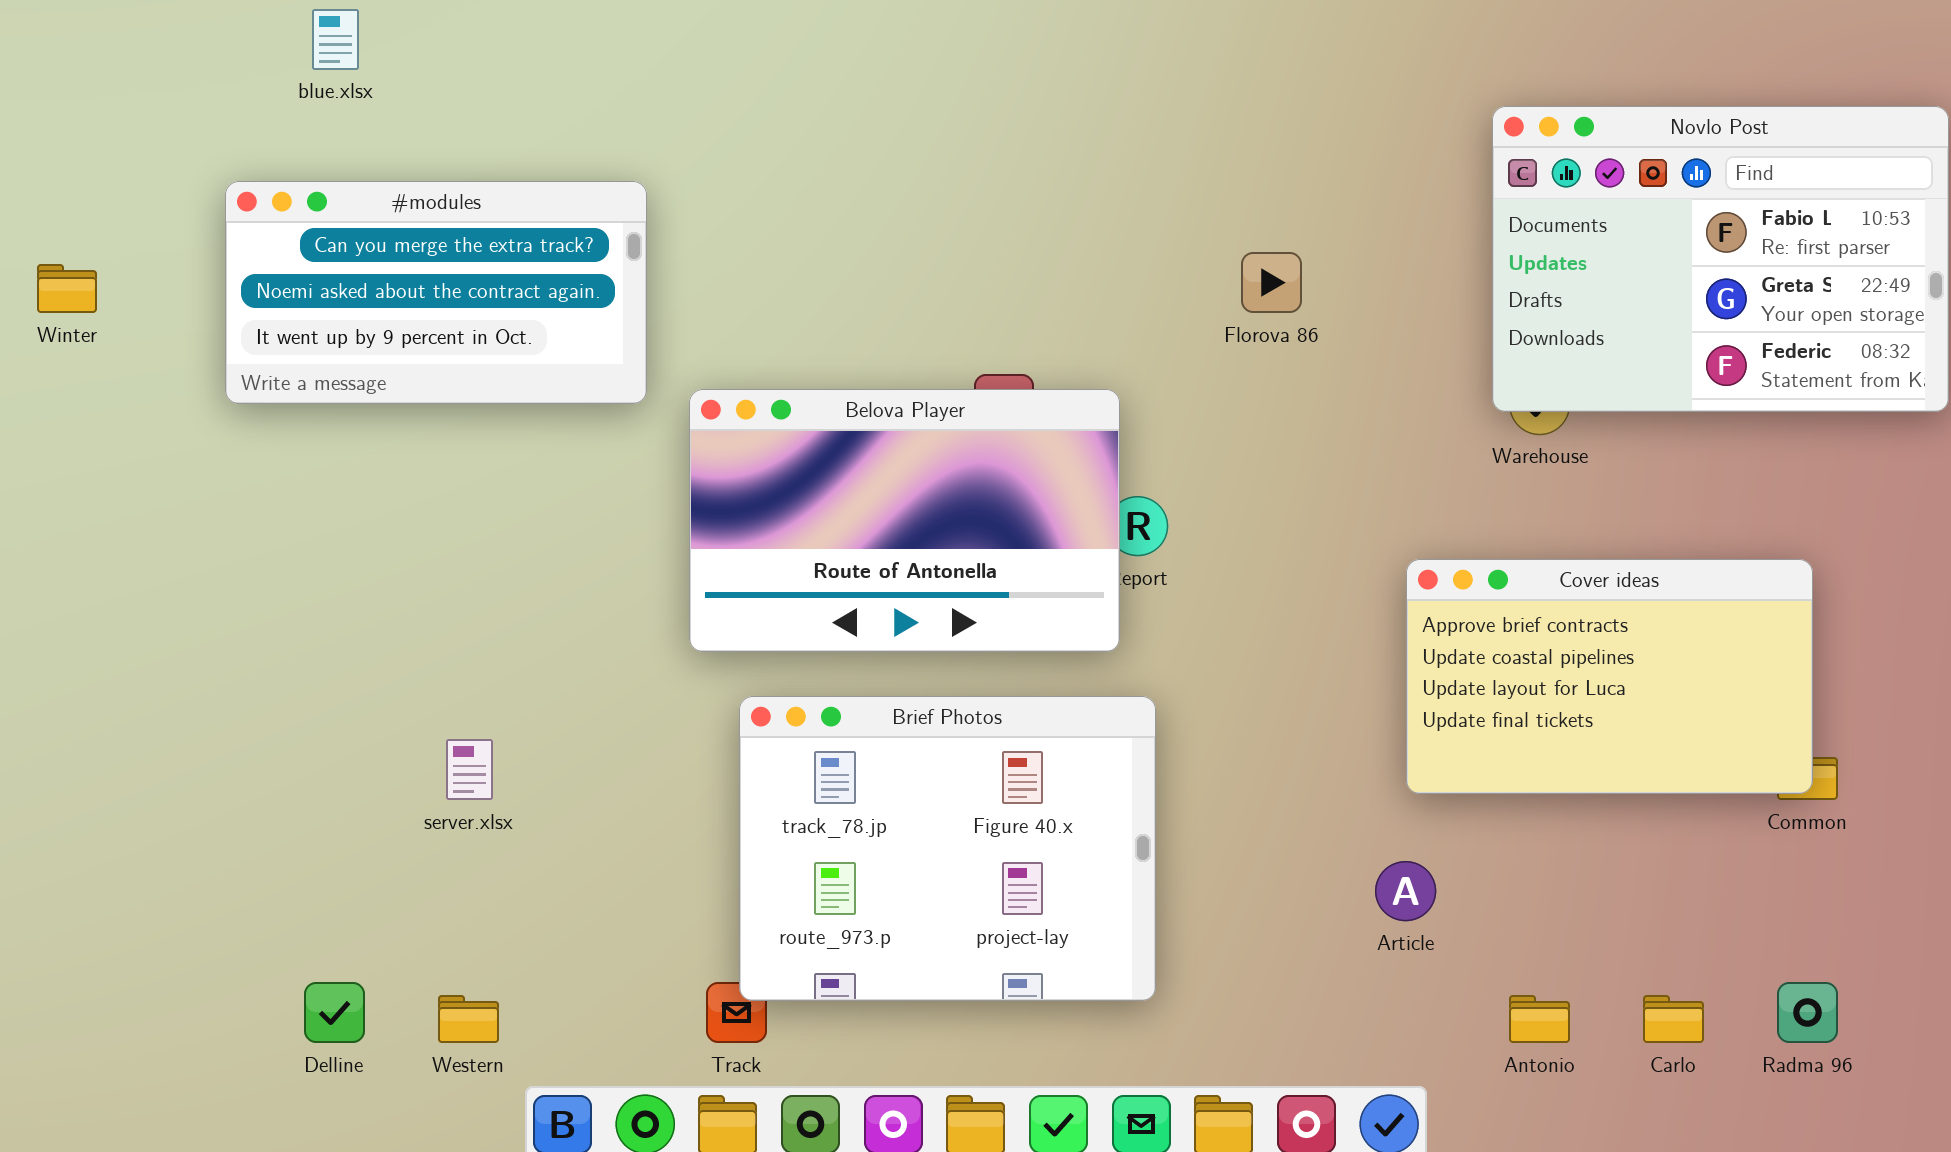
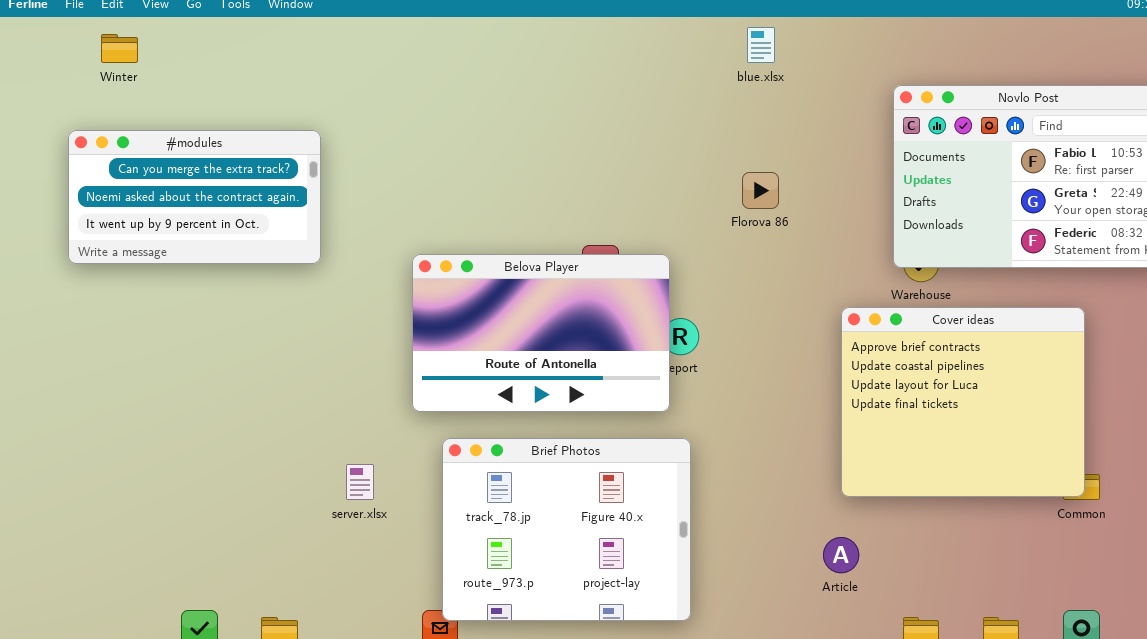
blue.xlsx: [312,9,359,70] -> [747,27,775,63], moved
#modules: [225,181,647,404] -> [68,130,321,264], moved
Winter: [37,264,97,313] -> [101,34,138,63], moved
Cover ideas: [1406,559,1813,794] -> [841,307,1085,497], resized
server.xlsx: [446,739,493,800] -> [346,464,374,500], moved

